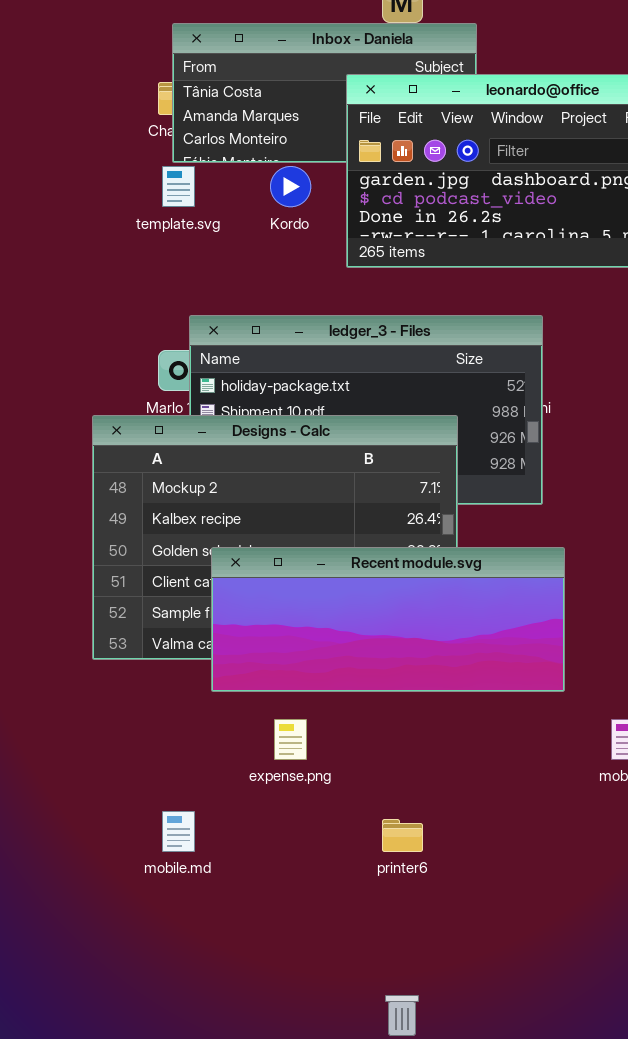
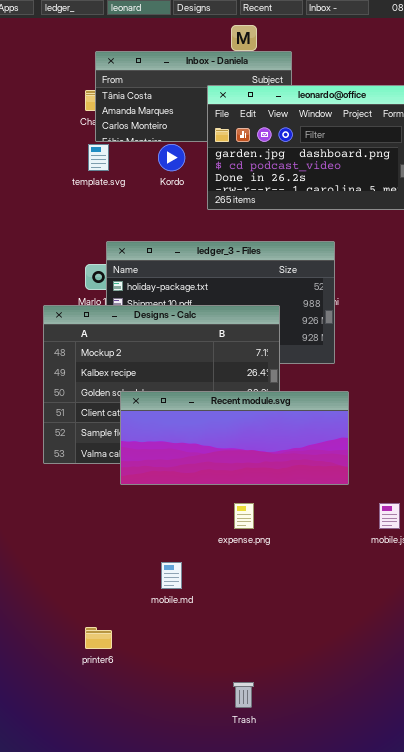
expense.png: [274,719,307,760] -> [234,503,254,529], moved
mobile.md: [162,811,195,852] -> [161,562,182,589], moved
printer6: [382,819,423,852] -> [85,627,112,649], moved

